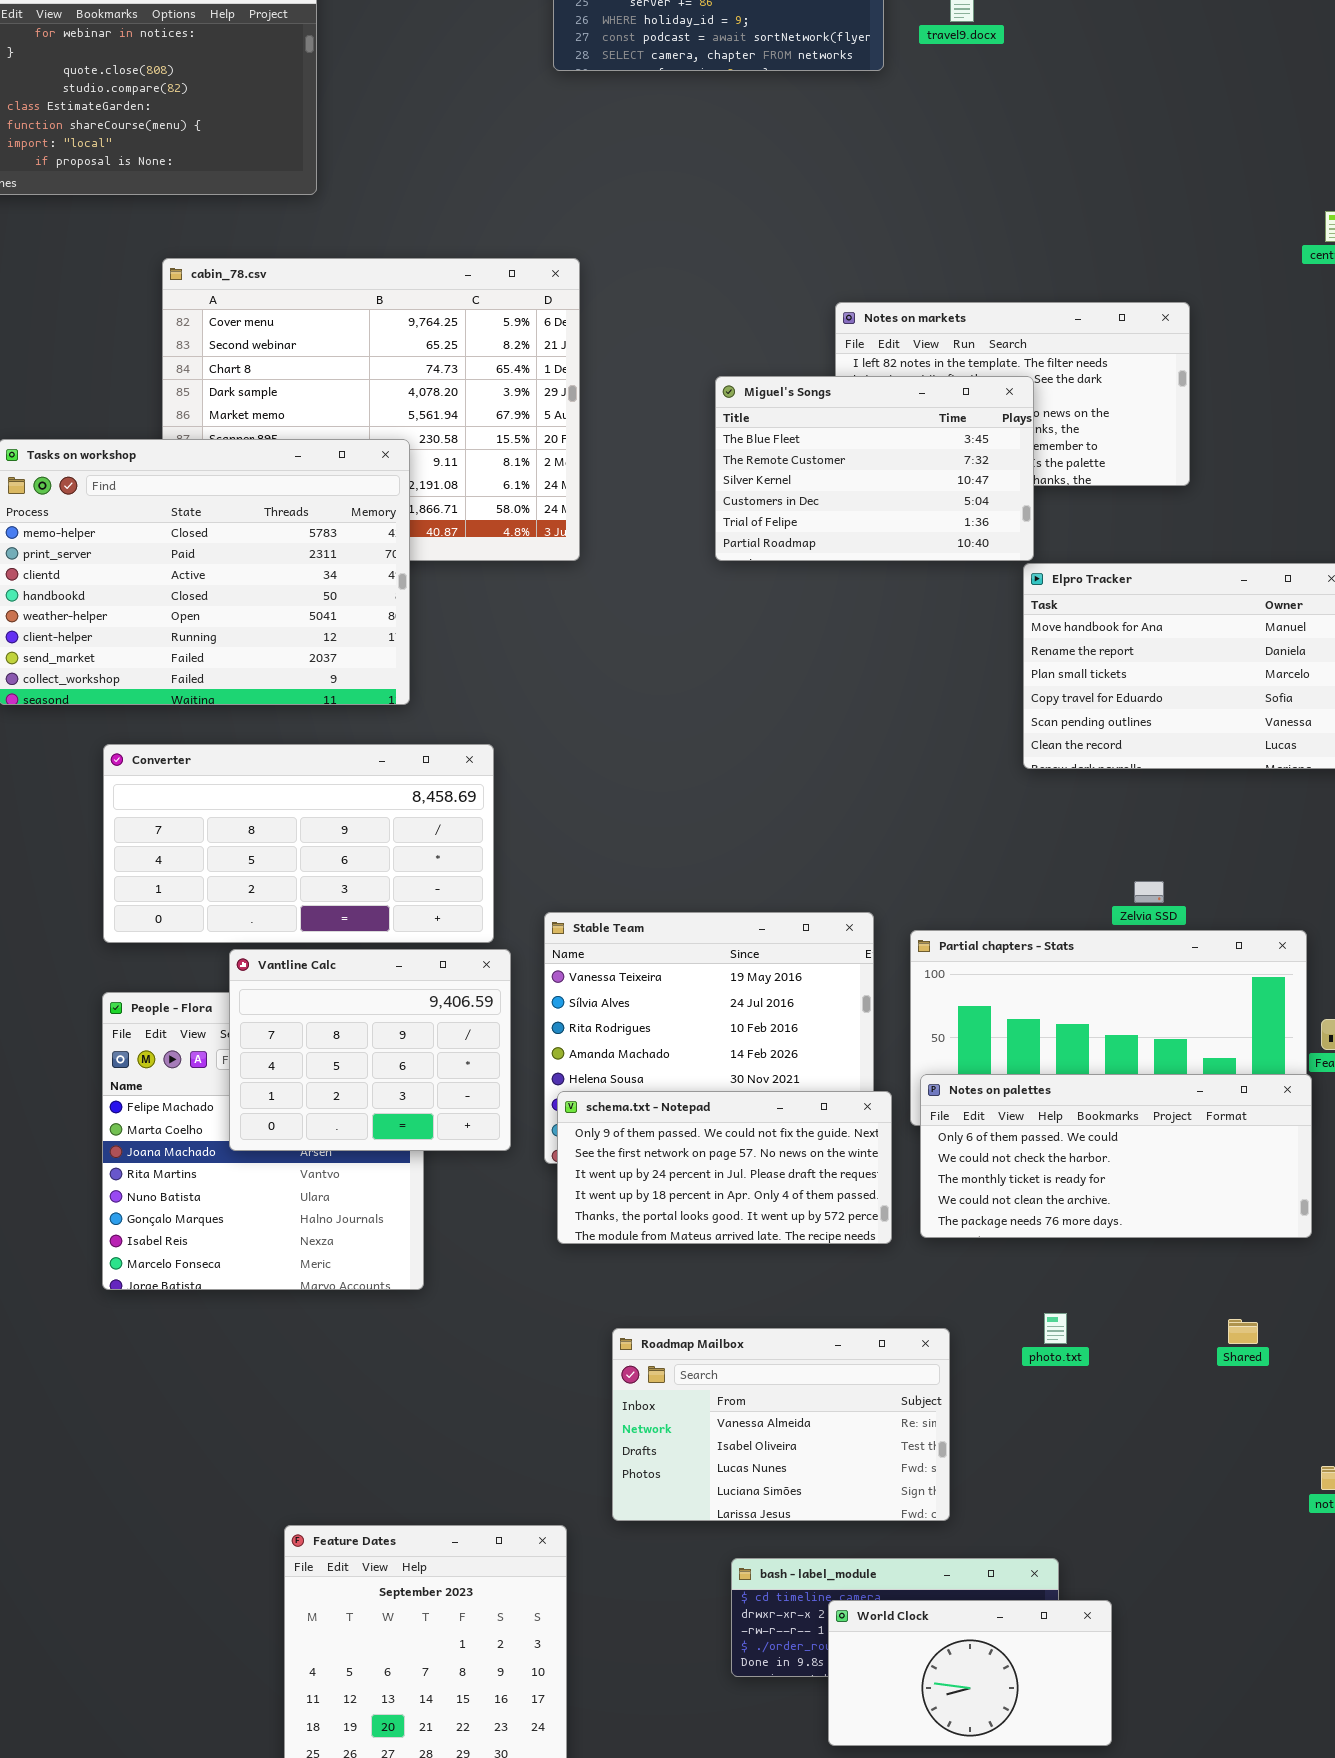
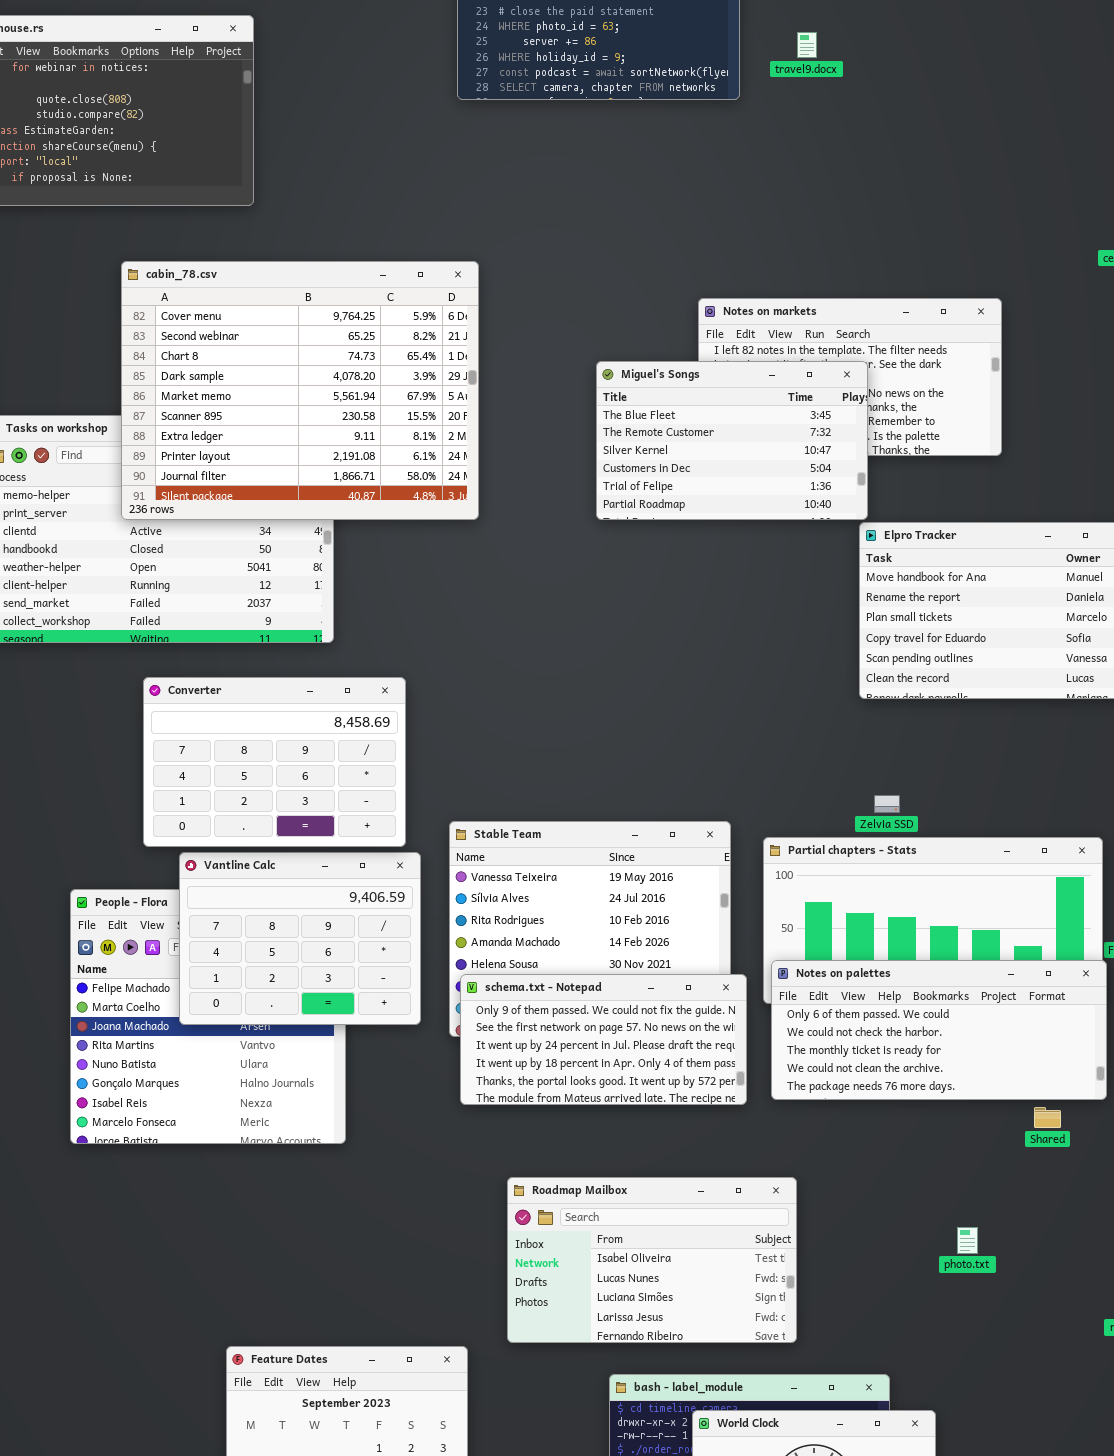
cabin_78.csv: [162,258,580,561] -> [121,261,479,520], raised
Converter: [103,744,494,943] -> [143,677,406,847], resized
Zelvia SSD: [1134,881,1164,903] -> [874,795,900,813], moved
photo.txt: [1044,1313,1067,1344] -> [957,1227,978,1254], moved
Shared: [1228,1319,1258,1344] -> [1034,1107,1061,1128], moved
Roadmap Mailbox: [612,1328,950,1521] -> [507,1177,797,1343], scrolled down 1 row

